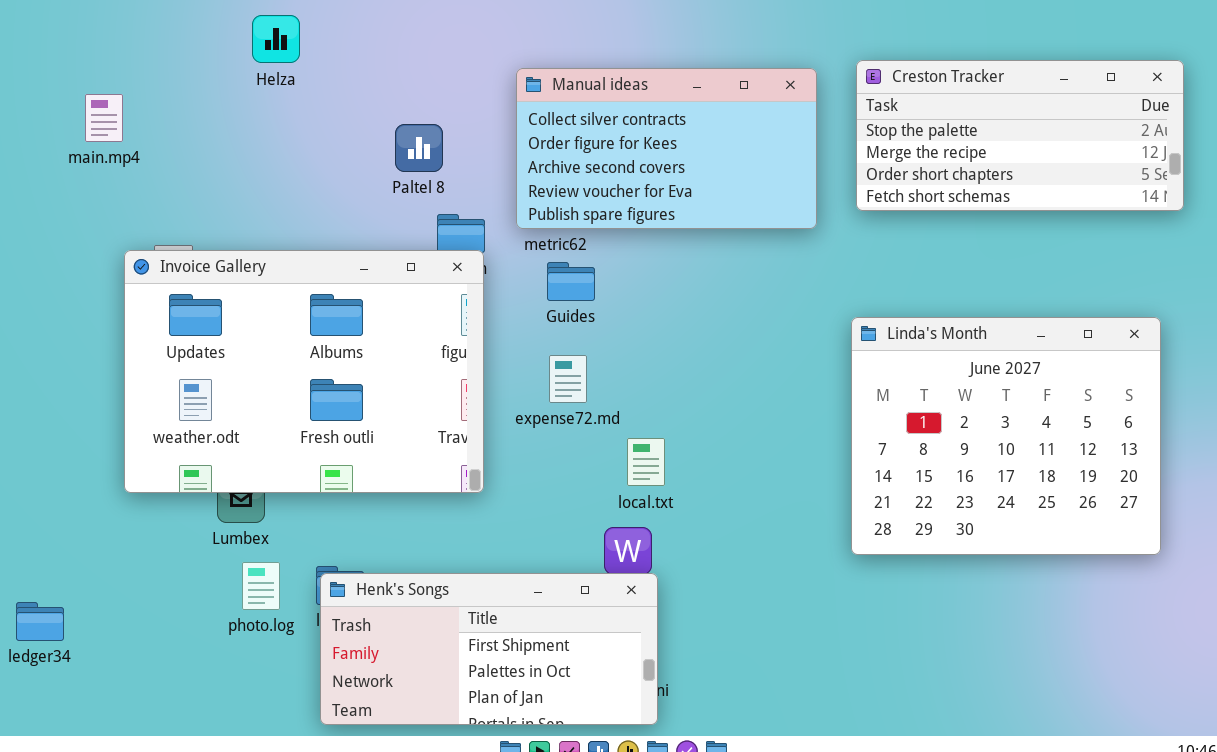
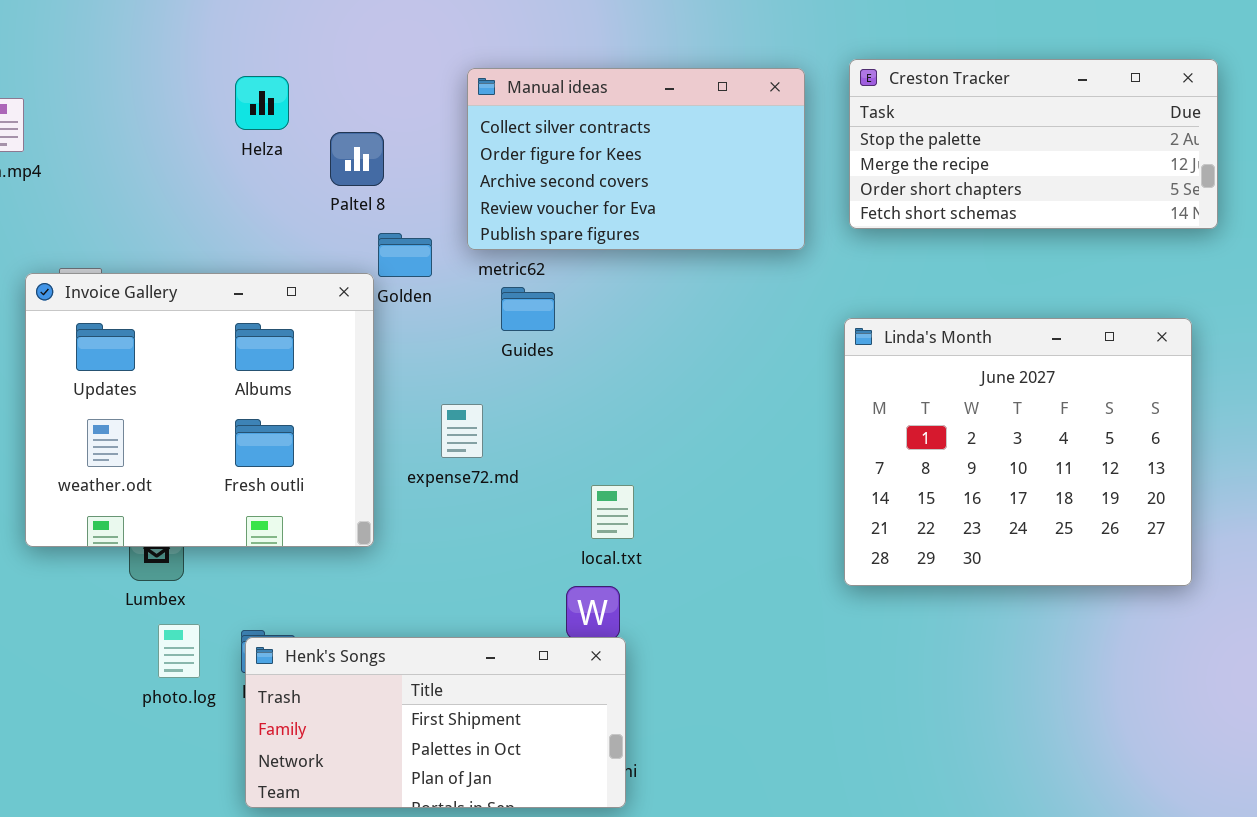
Helza: [252,15,300,63] -> [235,76,289,130], moved
Invoice Gallery: [124,250,484,493] -> [25,273,374,547], resized
Linda's Month: [851,317,1161,555] -> [844,318,1192,586], moved
expense72.md: [549,355,587,403] -> [441,404,483,458], moved

